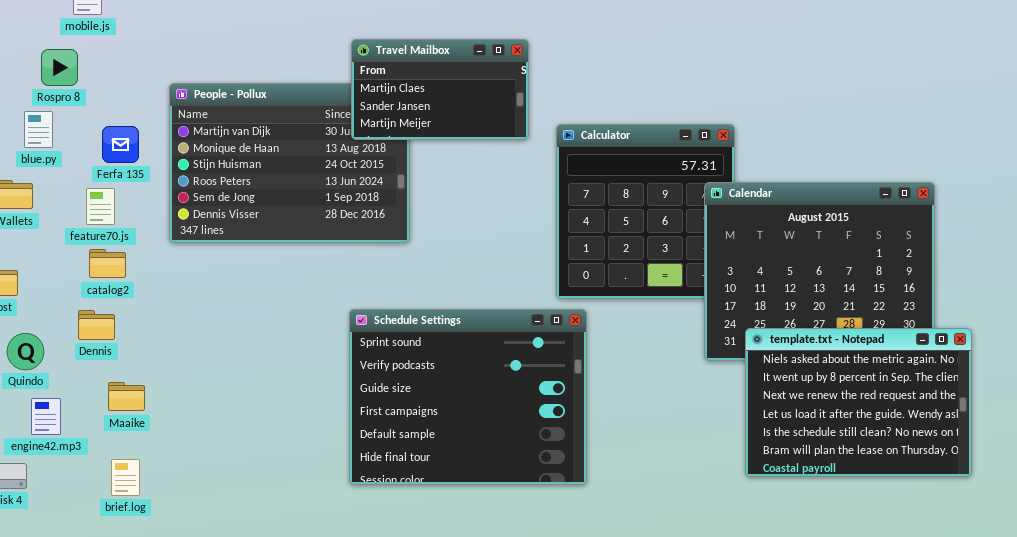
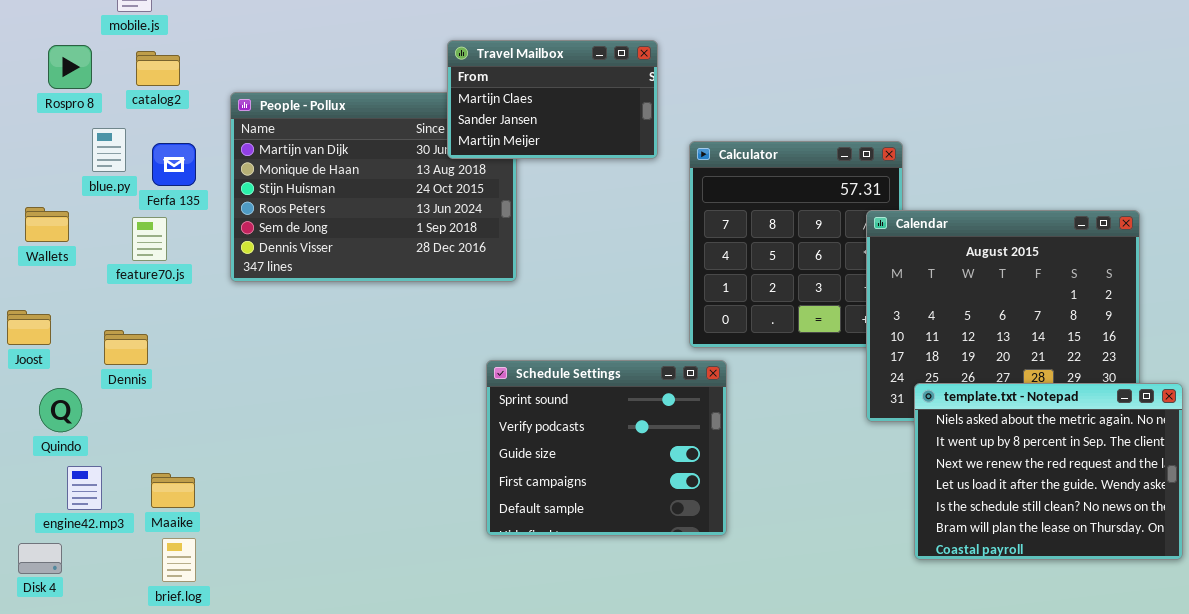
Rospro 8: [41,49,78,86] -> [48,45,92,89], moved
blue.py: [24,111,53,148] -> [92,128,126,172], moved
catalog2: [89,249,126,278] -> [136,51,180,86], moved
Schedule Settings: [349,309,587,485] -> [486,360,727,536], resized
Dennis: [78,310,115,340] -> [104,330,148,365], moved
Maaike: [108,382,145,411] -> [151,473,195,508], moved

